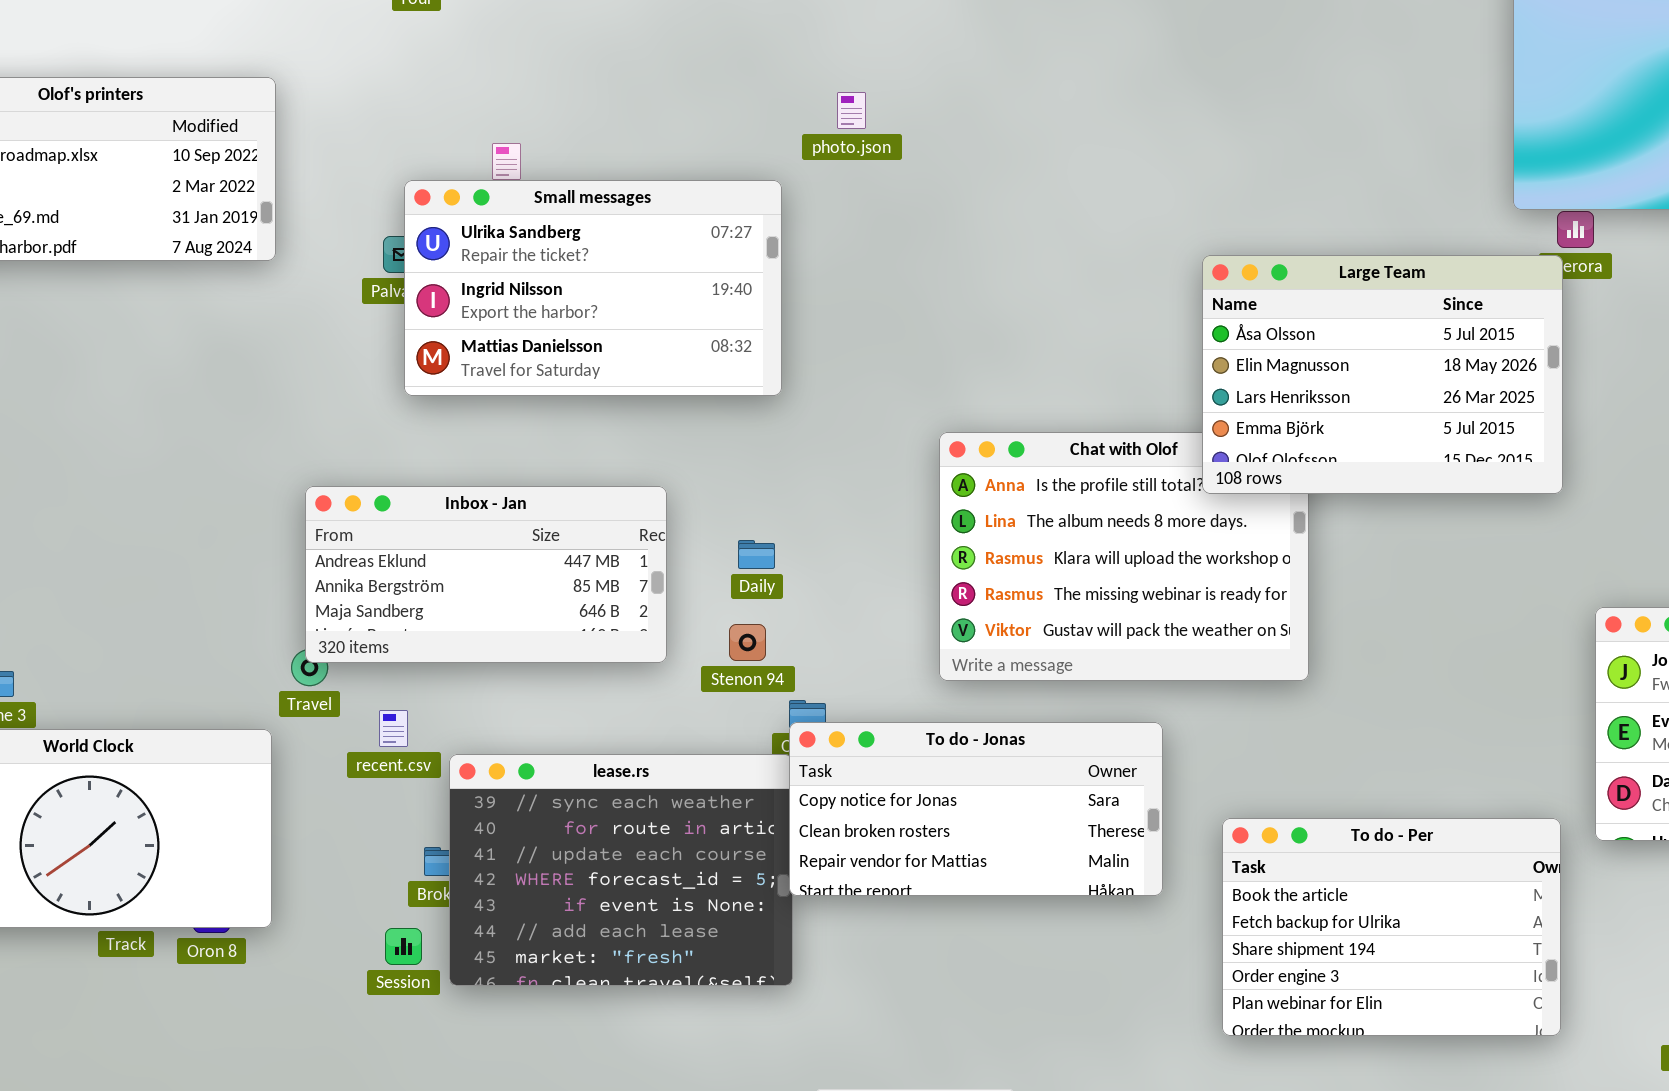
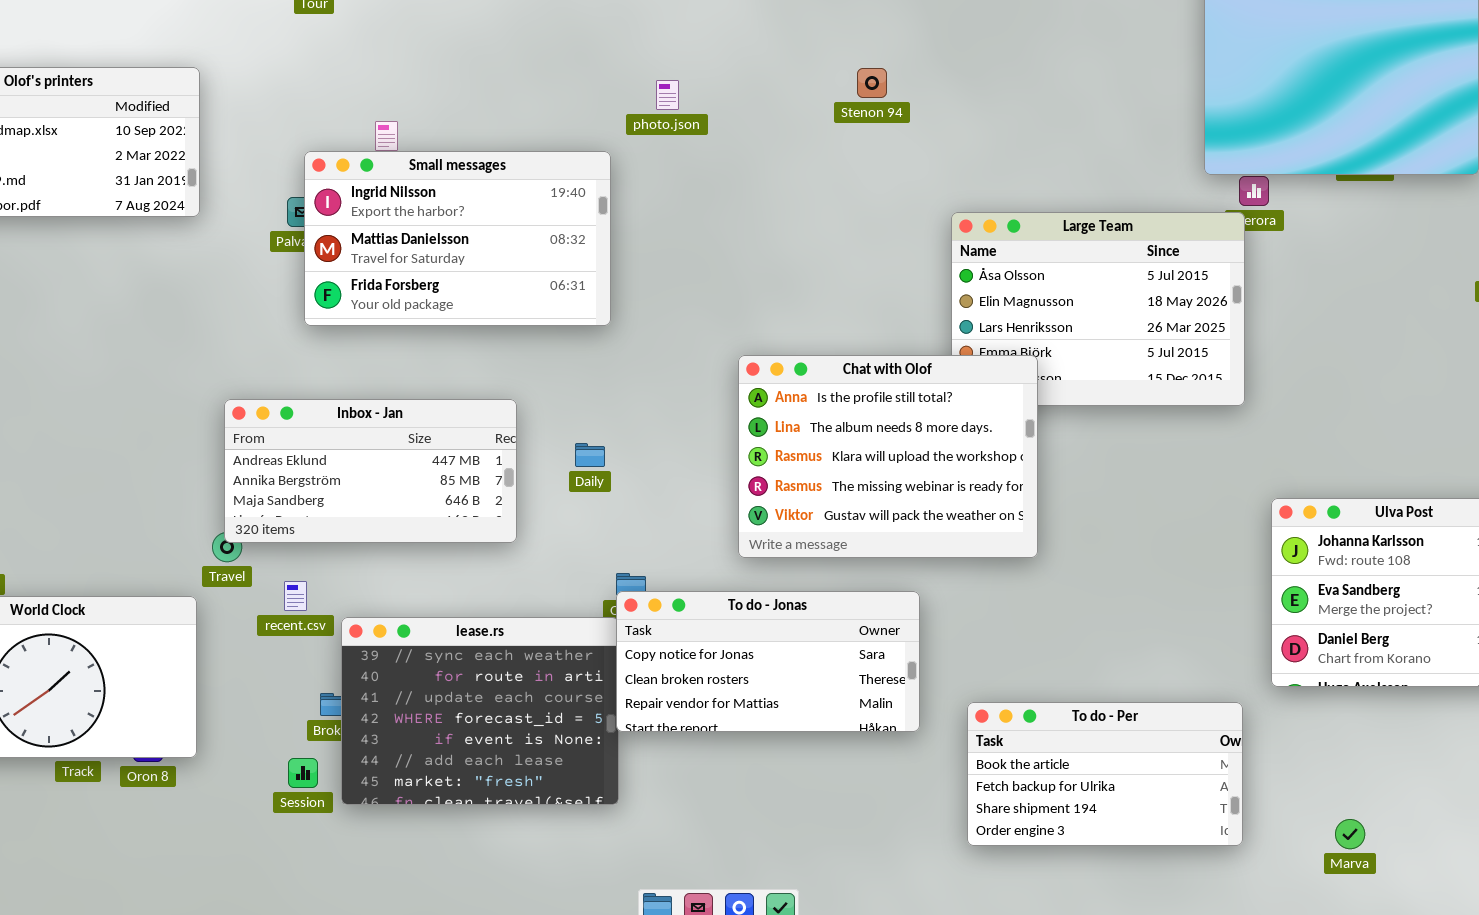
Small messages: [404,180,782,396] -> [304,151,611,326], scrolled down 1 row
Chat with Olof: [939,432,1309,681] -> [738,355,1038,558], raised
Stenon 94: [729,624,766,661] -> [857,68,887,98], moved
To do - Per: [1222,818,1561,1036] -> [967,702,1243,846], resized

